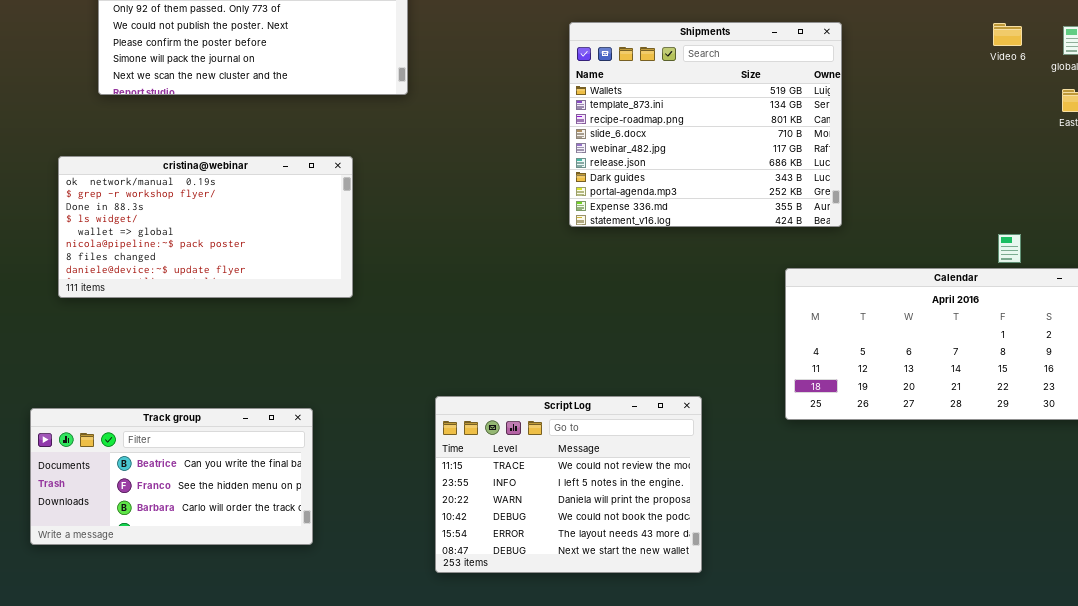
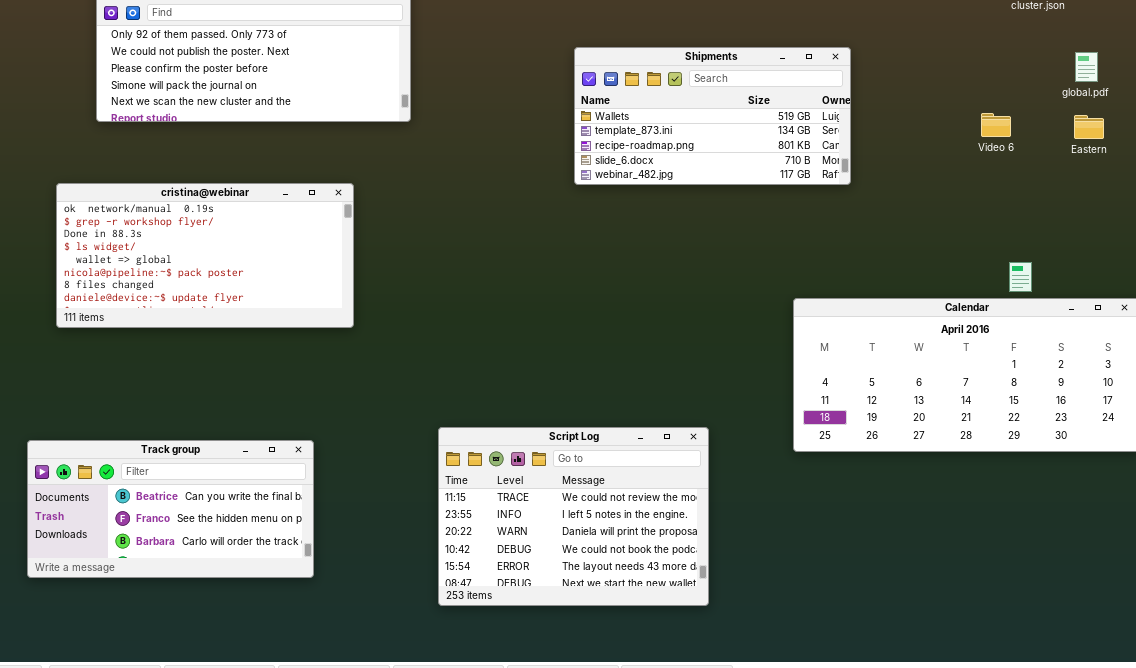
Shipments: [569,22,842,227] -> [574,47,851,185], resized
Video 6: [993,23,1022,46] -> [981,113,1011,137], moved

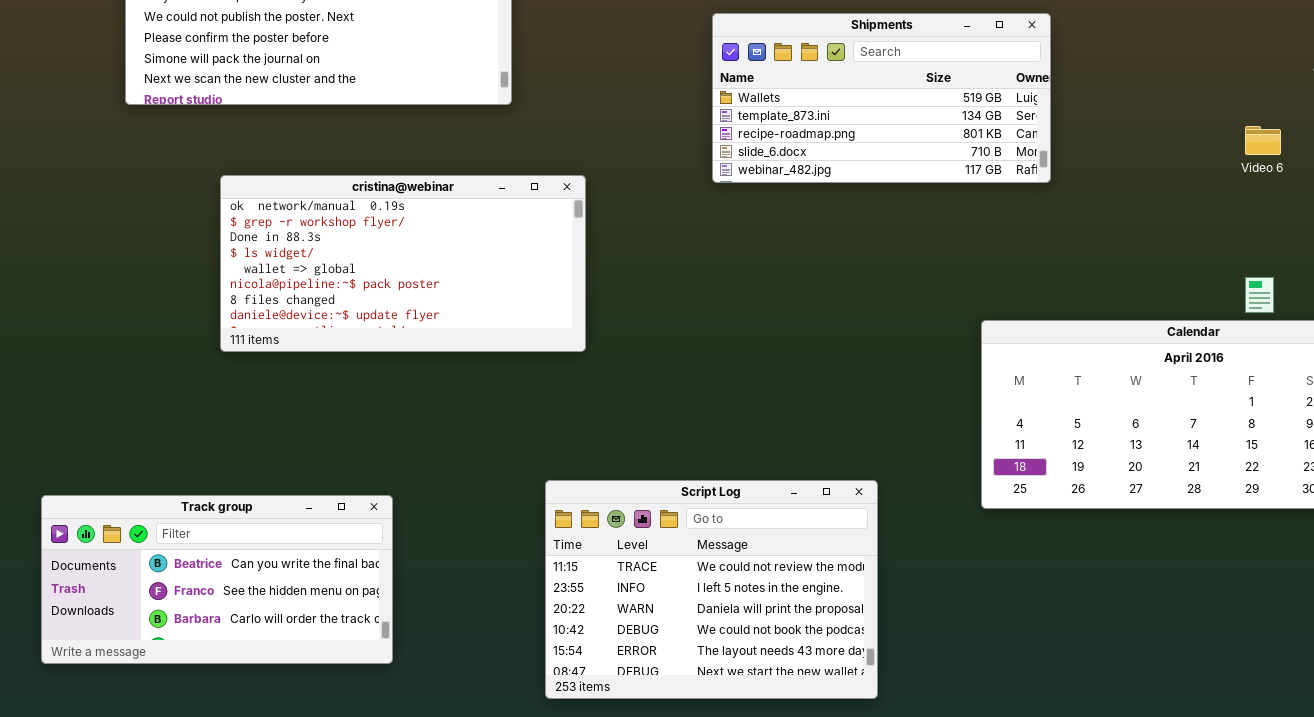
Video 6: [981,113,1011,137] -> [1245,126,1281,155], moved
cristina@webinar: [56,183,354,328] -> [220,175,586,352], moved

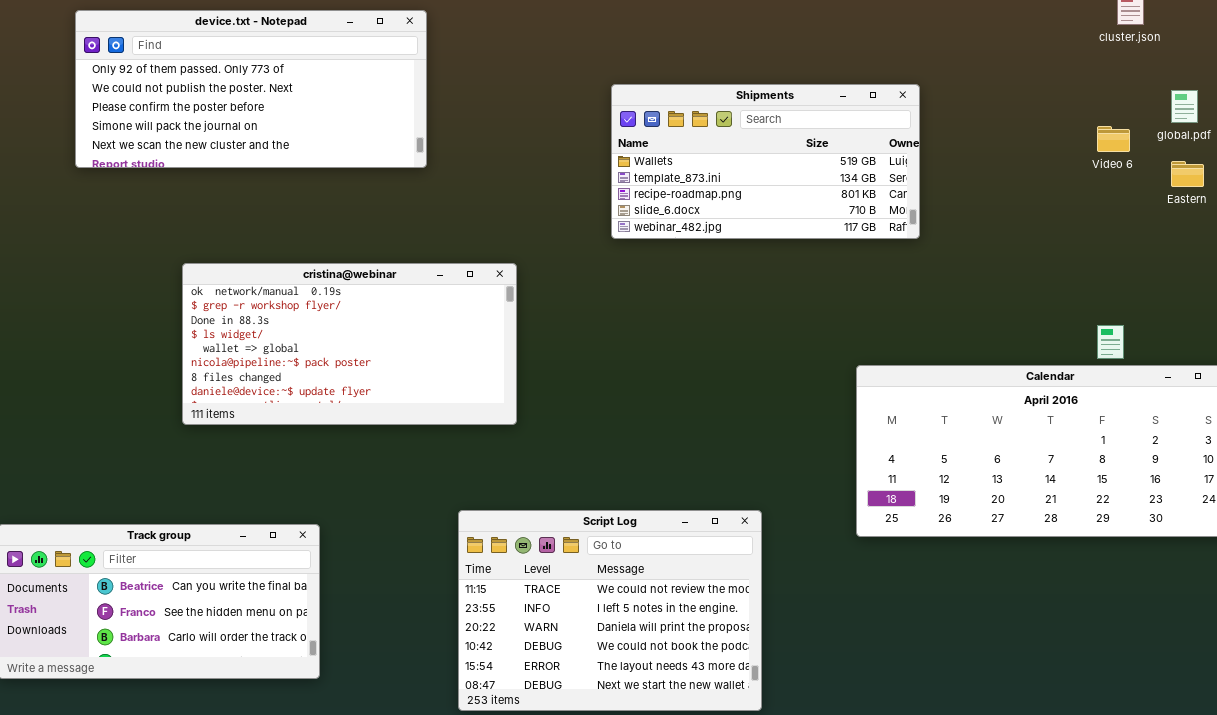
Video 6: [1245,126,1281,155] -> [1097,126,1130,152], moved
cristina@webinar: [220,175,586,352] -> [182,263,517,425], moved

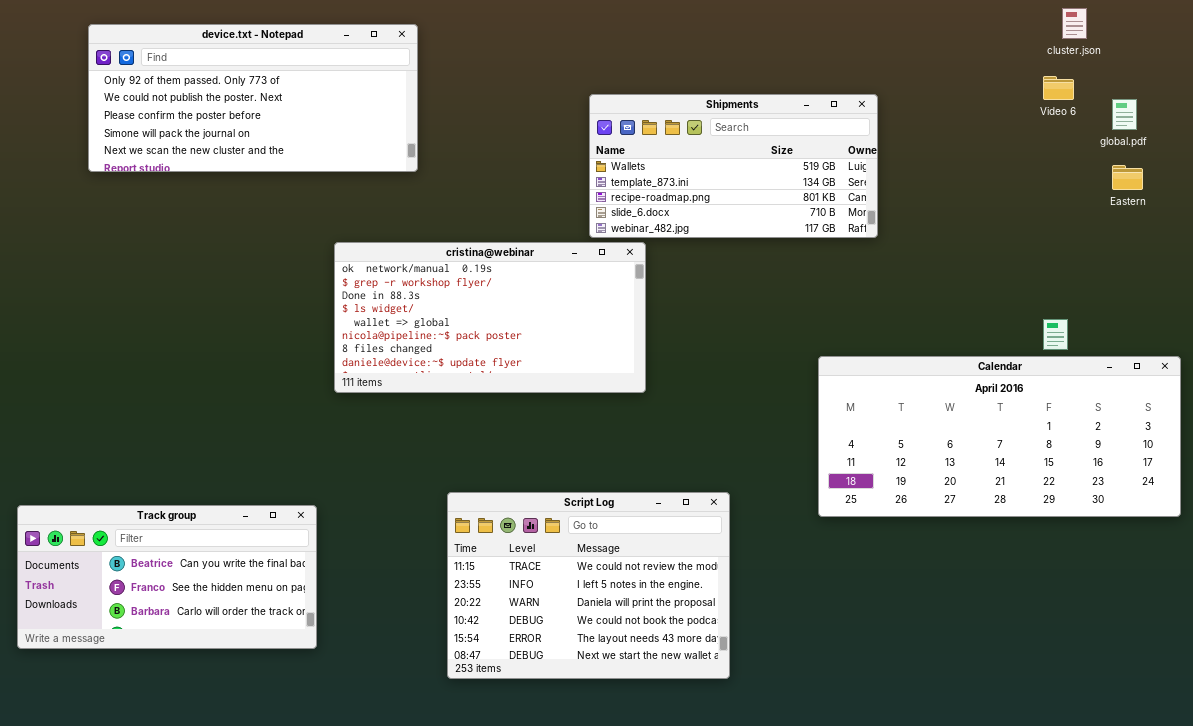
Video 6: [1097,126,1130,152] -> [1043,76,1074,100], moved
cristina@webinar: [182,263,517,425] -> [334,242,646,393], moved

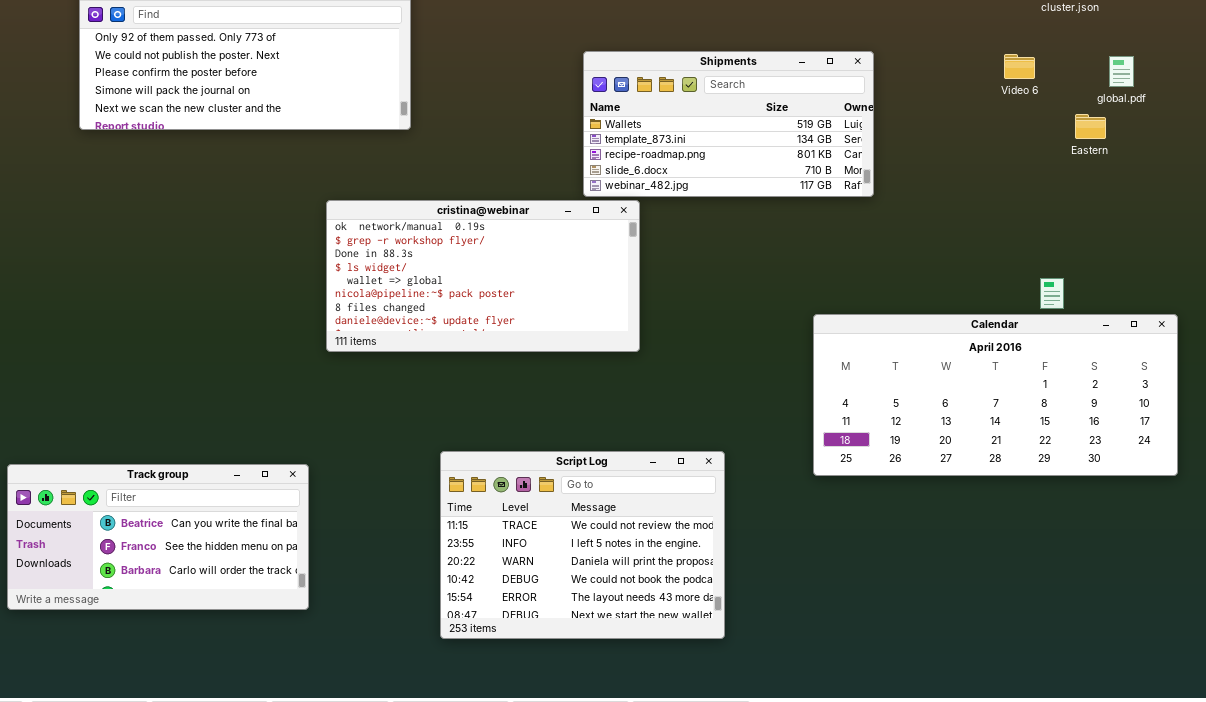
Video 6: [1043,76,1074,100] -> [1004,54,1035,79], moved
Eastern: [1112,165,1143,190] -> [1075,114,1106,139], moved

